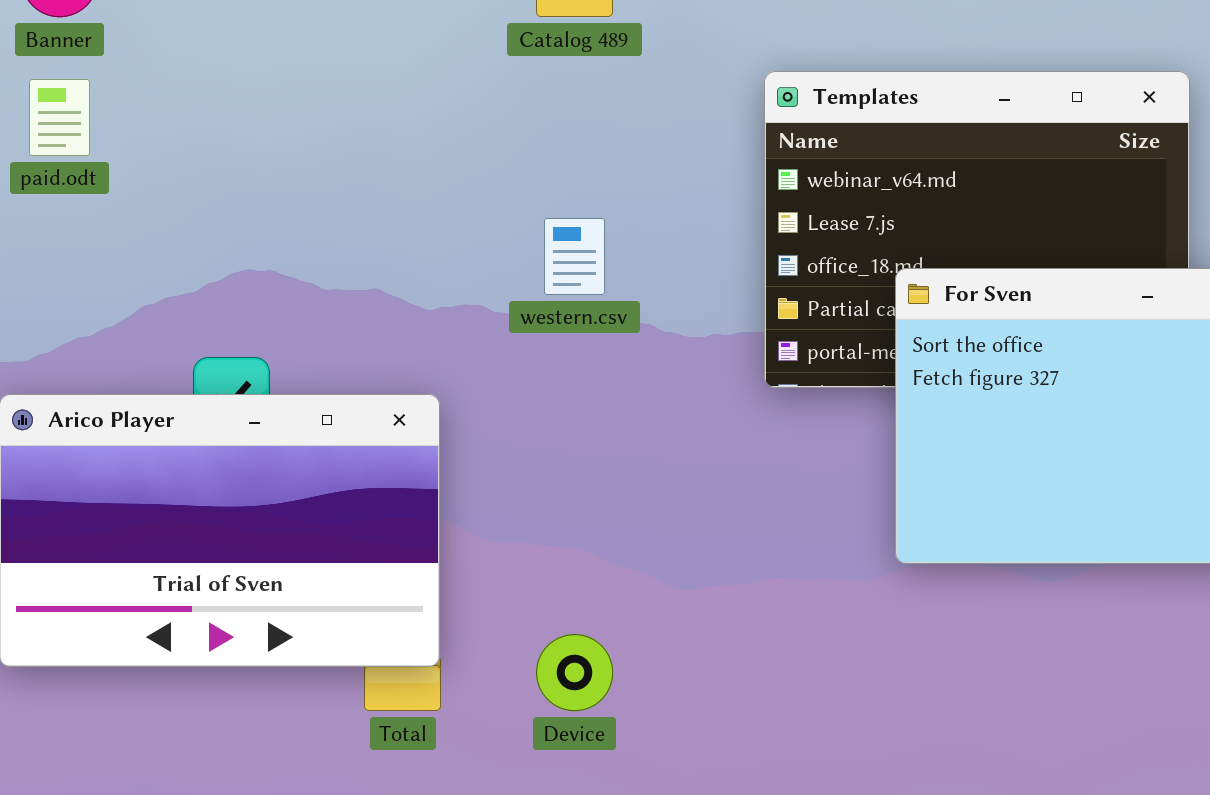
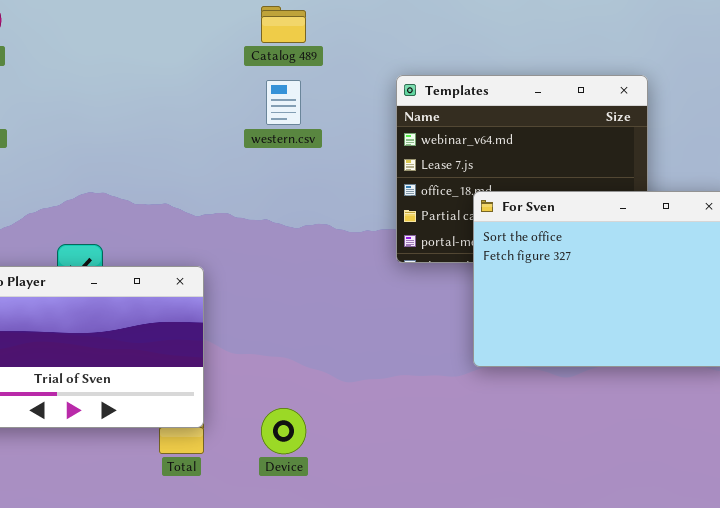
western.csv: [544,218,605,295] -> [266,80,301,125], moved

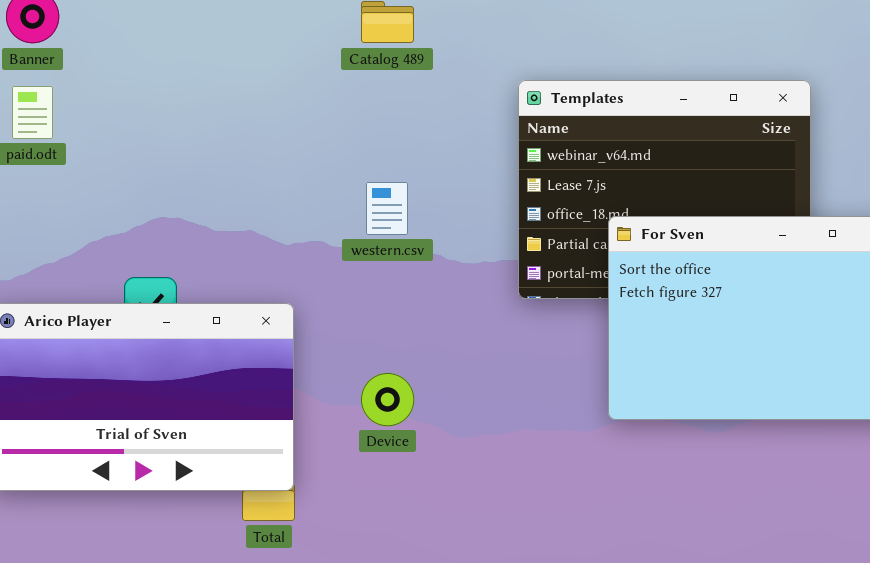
western.csv: [266,80,301,125] -> [366,182,408,235], moved
Device: [261,408,306,454] -> [361,373,414,426], moved

